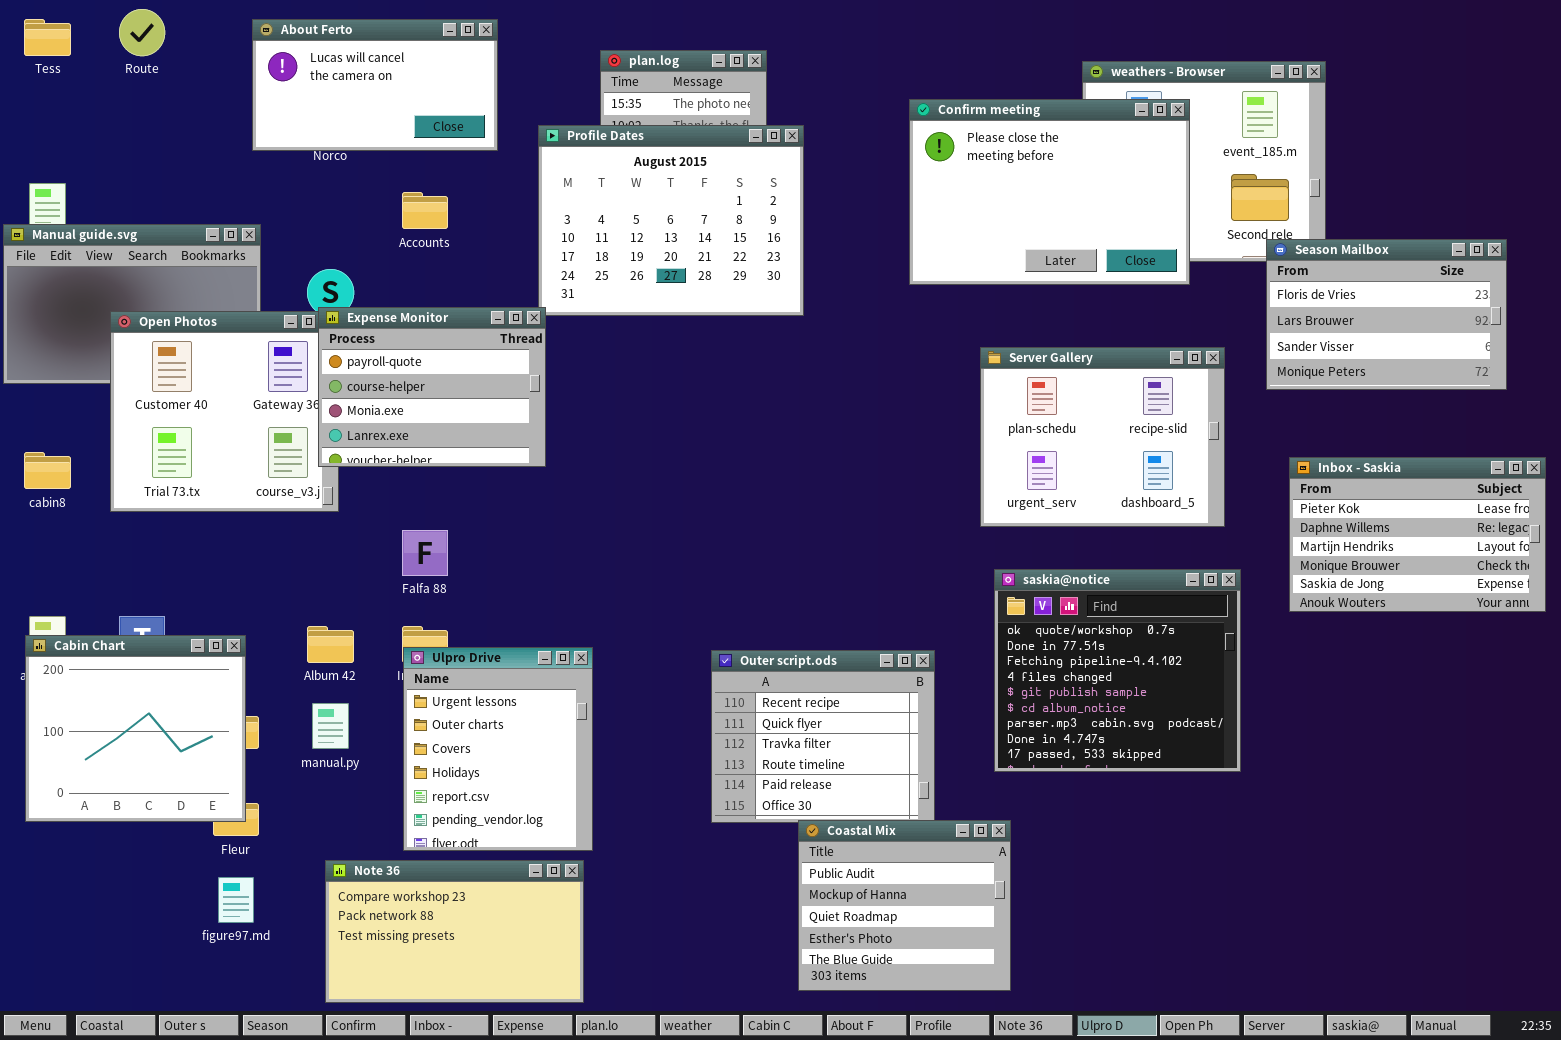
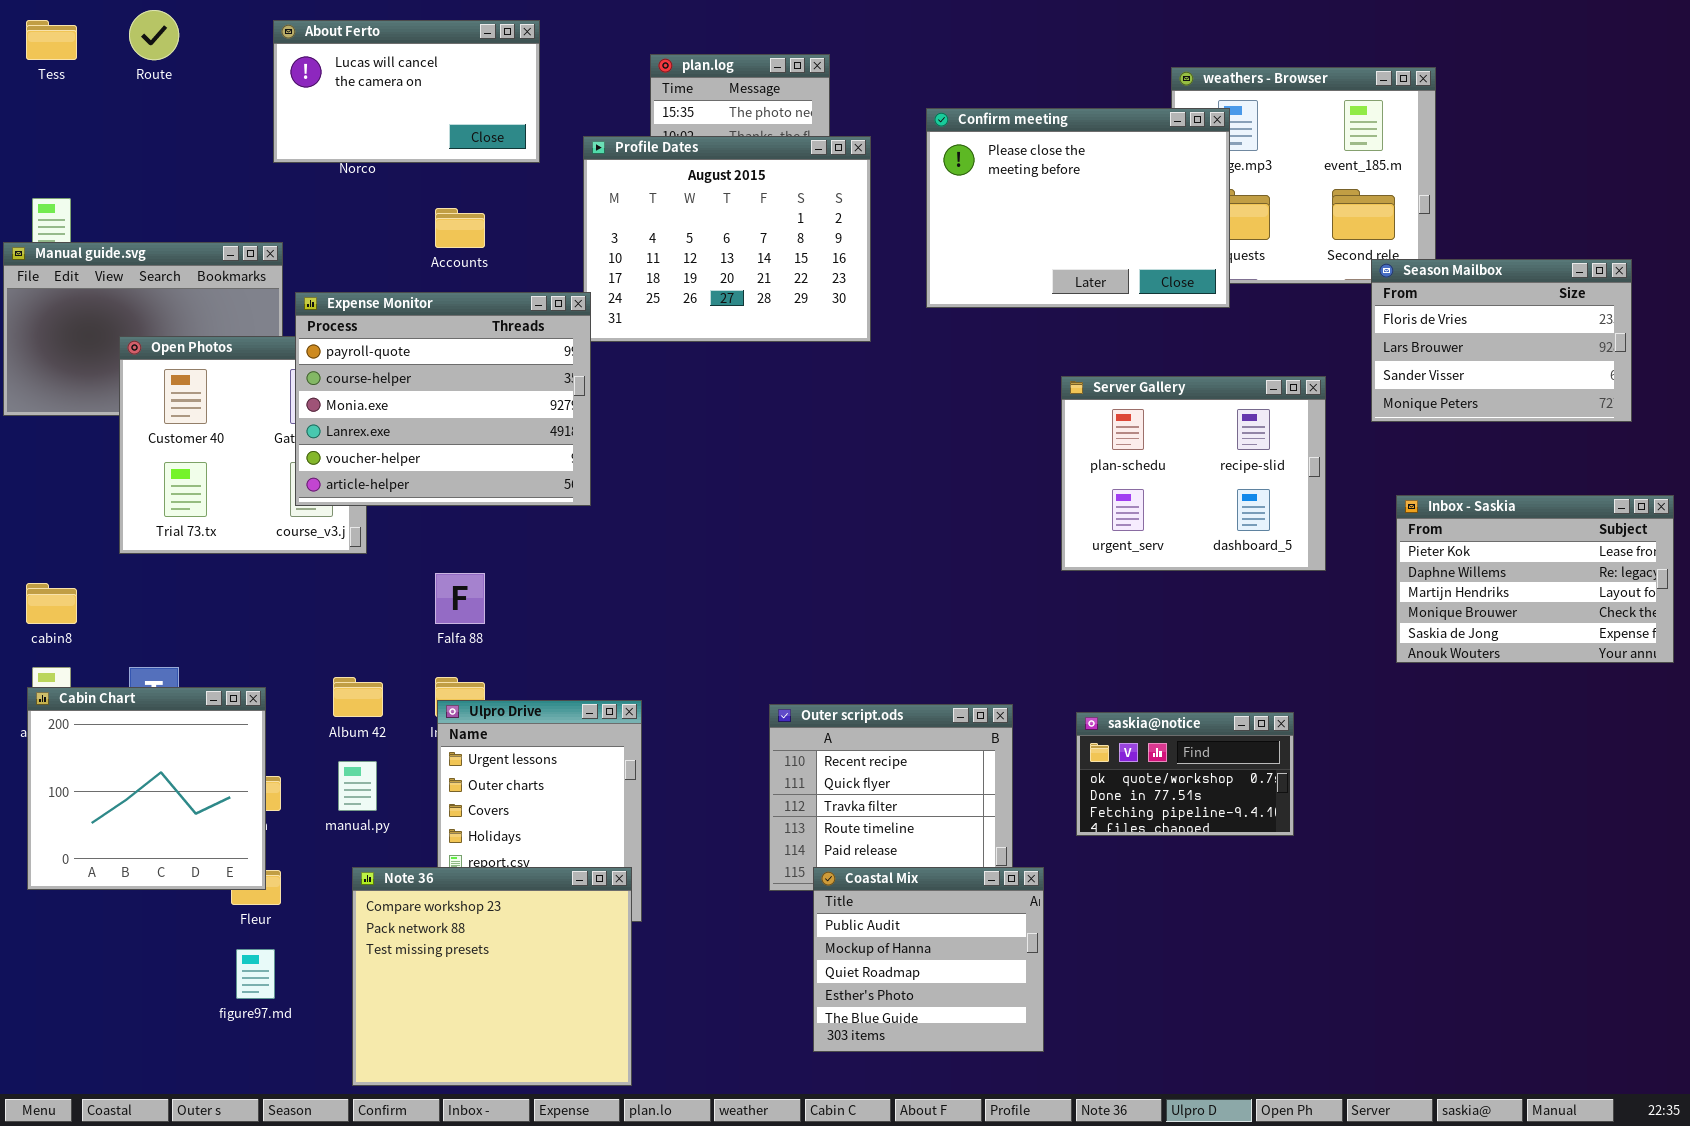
Confirm meeting: [909,99,1190,285] -> [926,108,1230,308], moved
Expense Monitor: [318,307,546,467] -> [295,292,591,506], resized
cabin8: [24,452,71,489] -> [26,583,77,624], moved
saskia@notice: [994,569,1241,772] -> [1076,712,1294,836], resized
Coastal Mix: [798,820,1011,991] -> [813,867,1044,1052], moved
Note 36: [325,860,584,1003] -> [352,867,632,1086], resized

